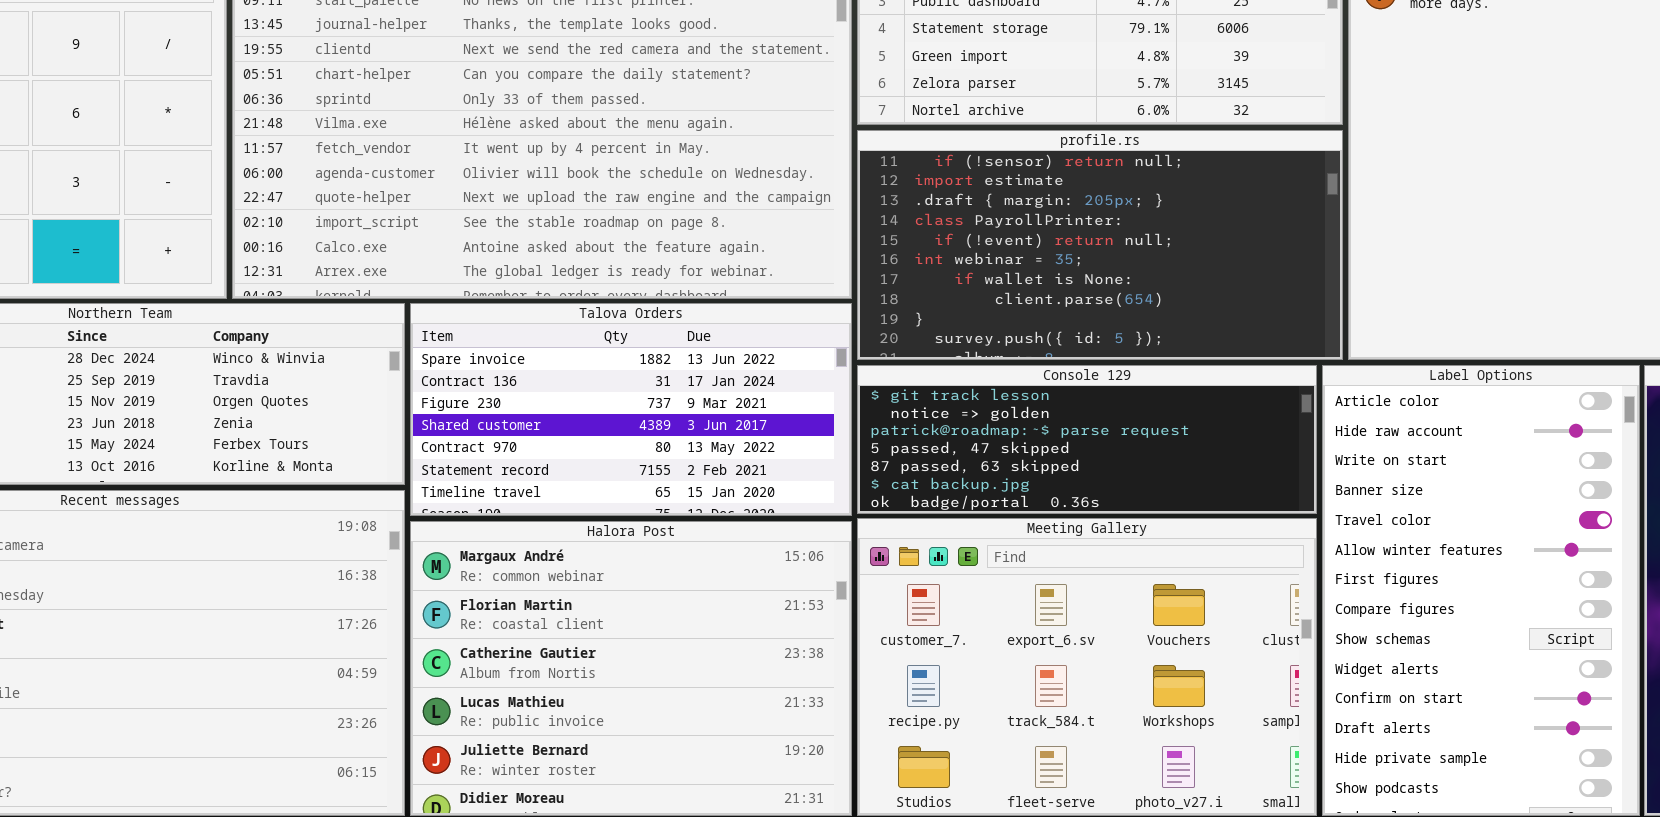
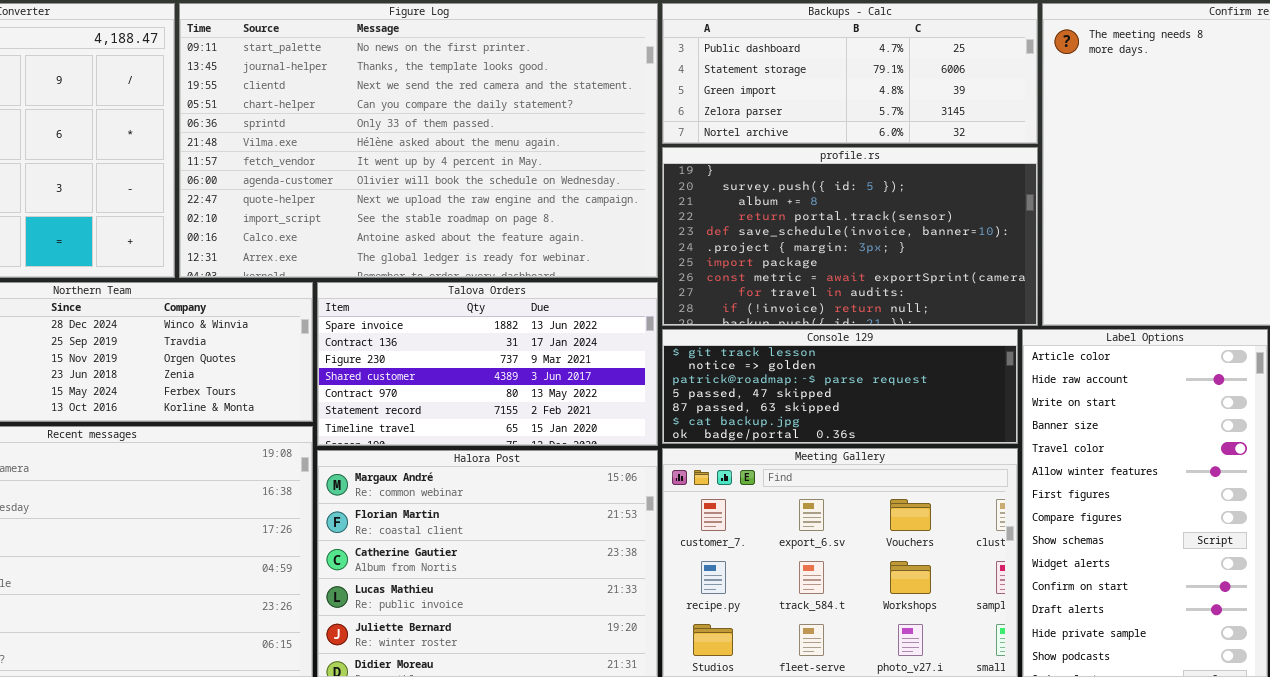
profile.rs: [857,130,1343,360] -> [662,147,1038,326], scrolled down 8 rows

